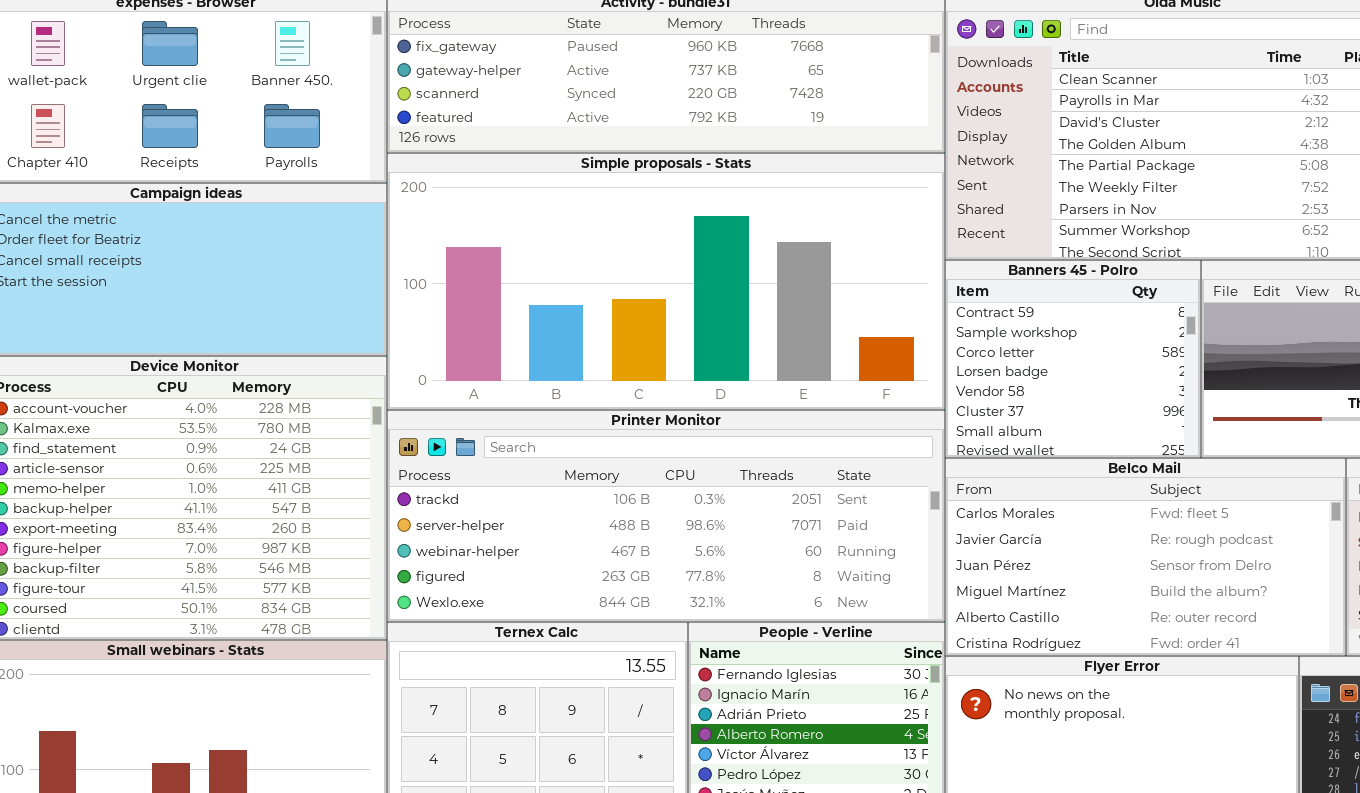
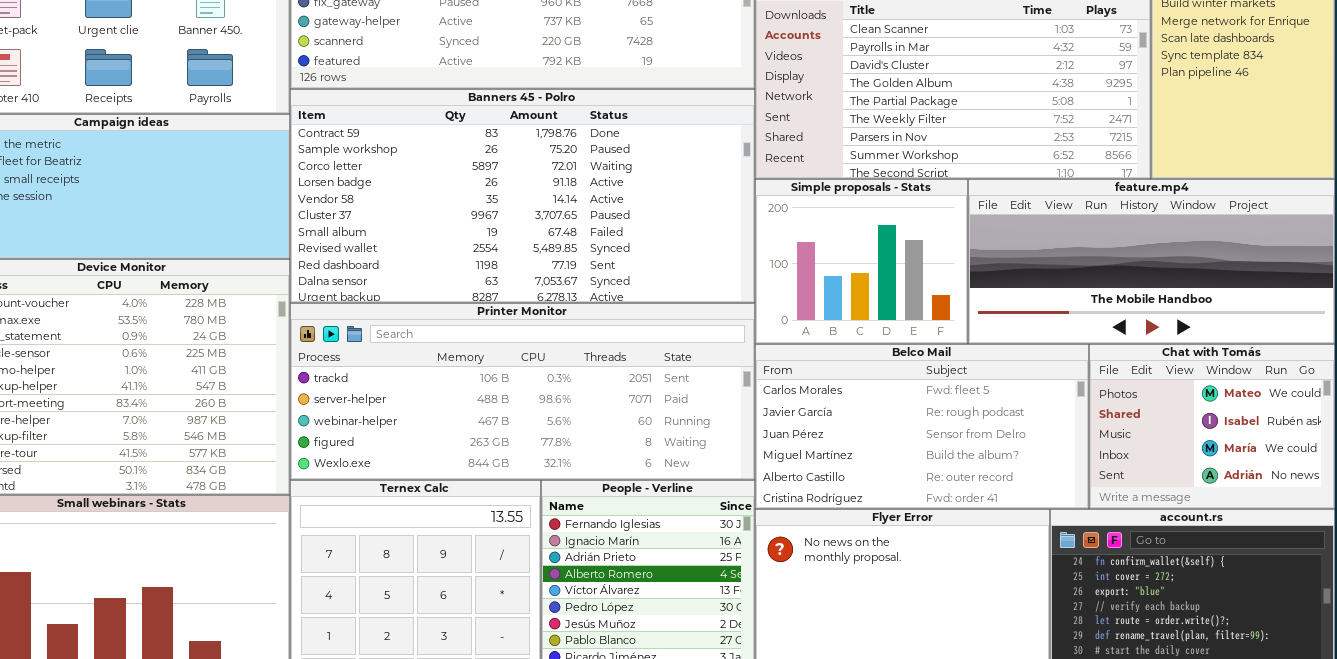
Simple proposals - Stats: [387,153,945,410] -> [755,179,968,344], moved, resized
Banners 45 - Polro: [945,260,1201,458] -> [290,89,755,303], moved, resized

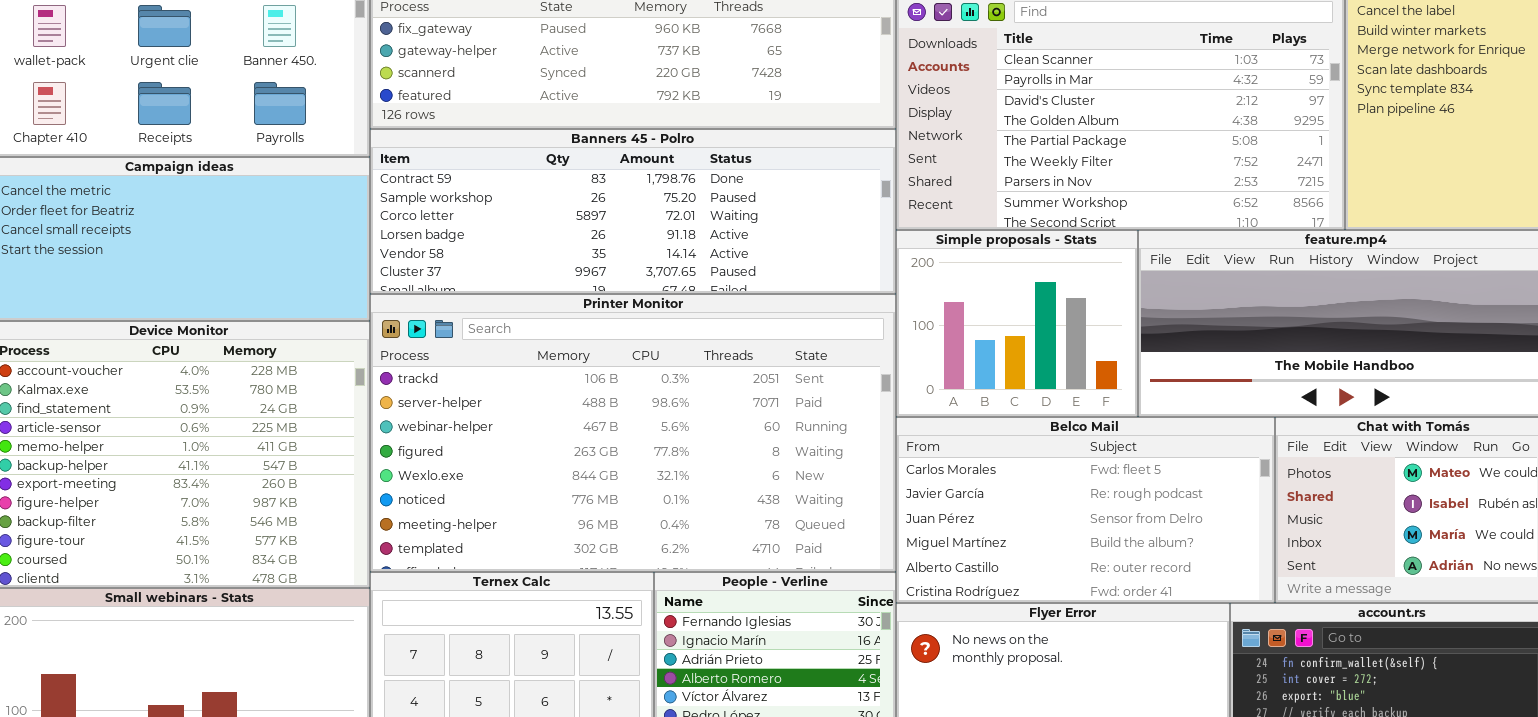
Banners 45 - Polro: [290,89,755,303] -> [370,129,896,294], resized
Printer Monitor: [290,303,755,480] -> [370,294,896,572], resized

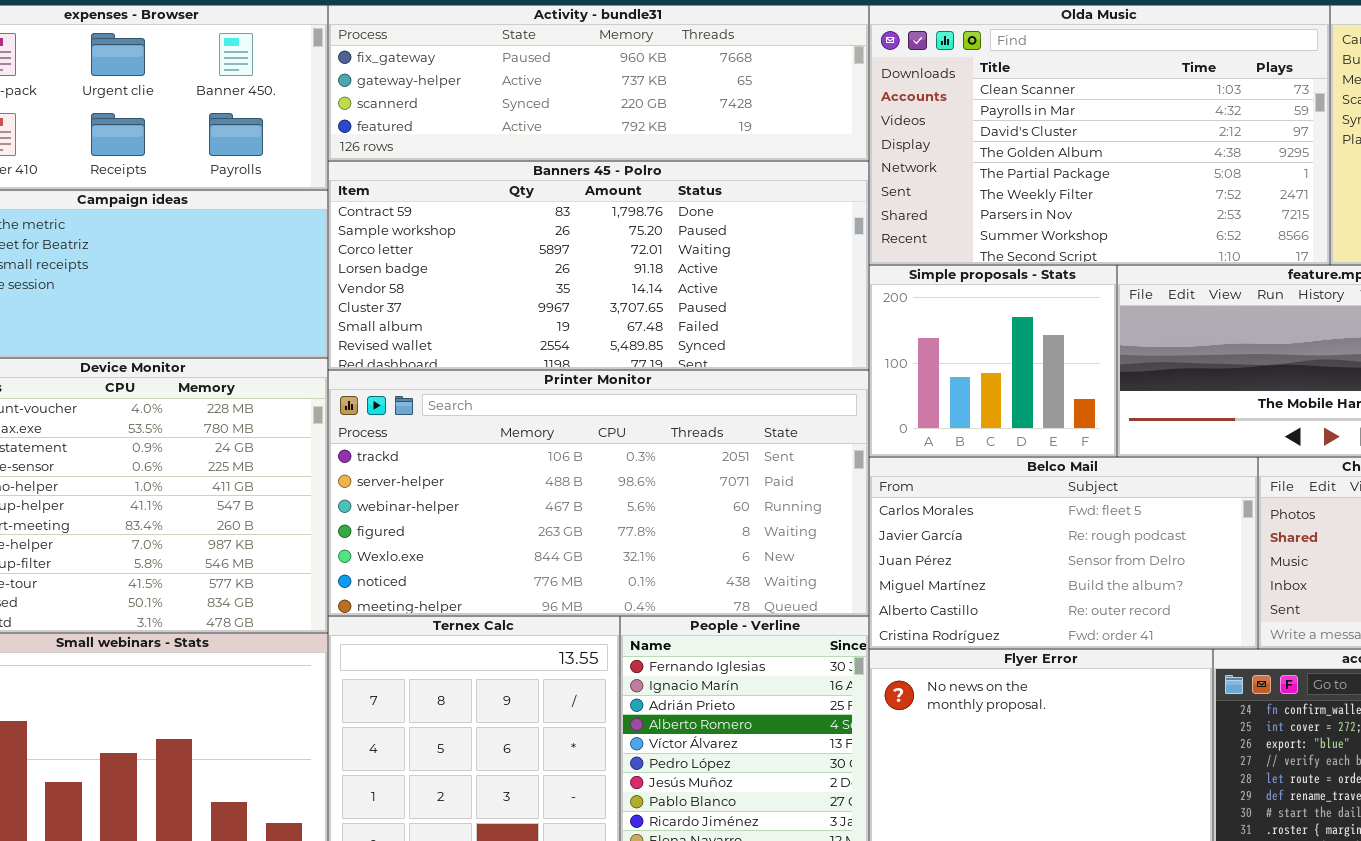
Banners 45 - Polro: [370,129,896,294] -> [328,161,869,370], resized
Printer Monitor: [370,294,896,572] -> [328,370,869,616], resized

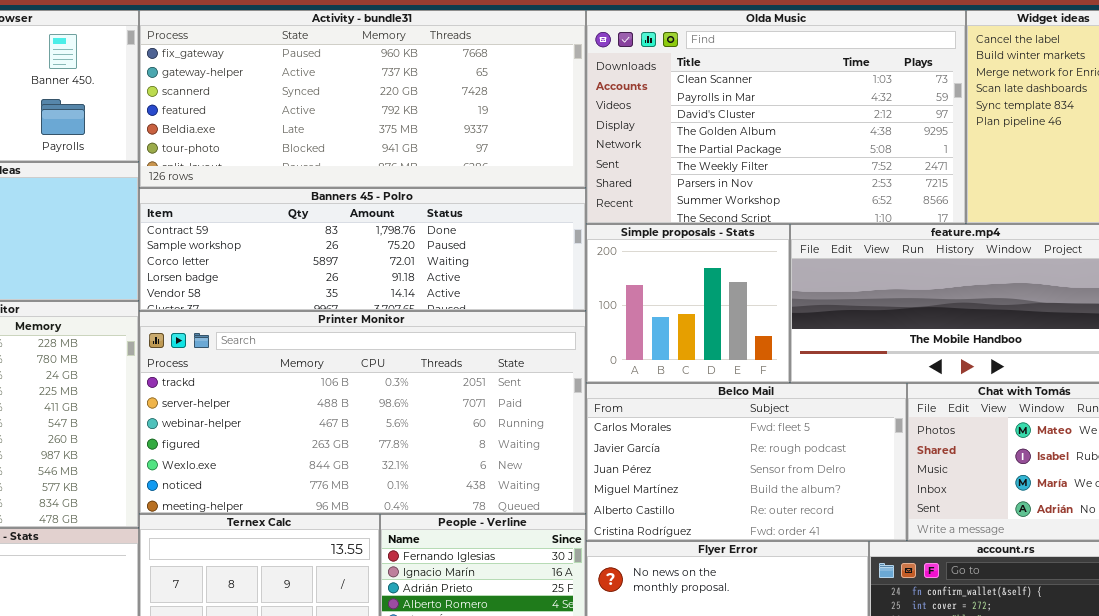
Activity - bundle31: [328,5,869,161] -> [139,10,586,188], resized
Banners 45 - Polro: [328,161,869,370] -> [139,188,586,311], resized

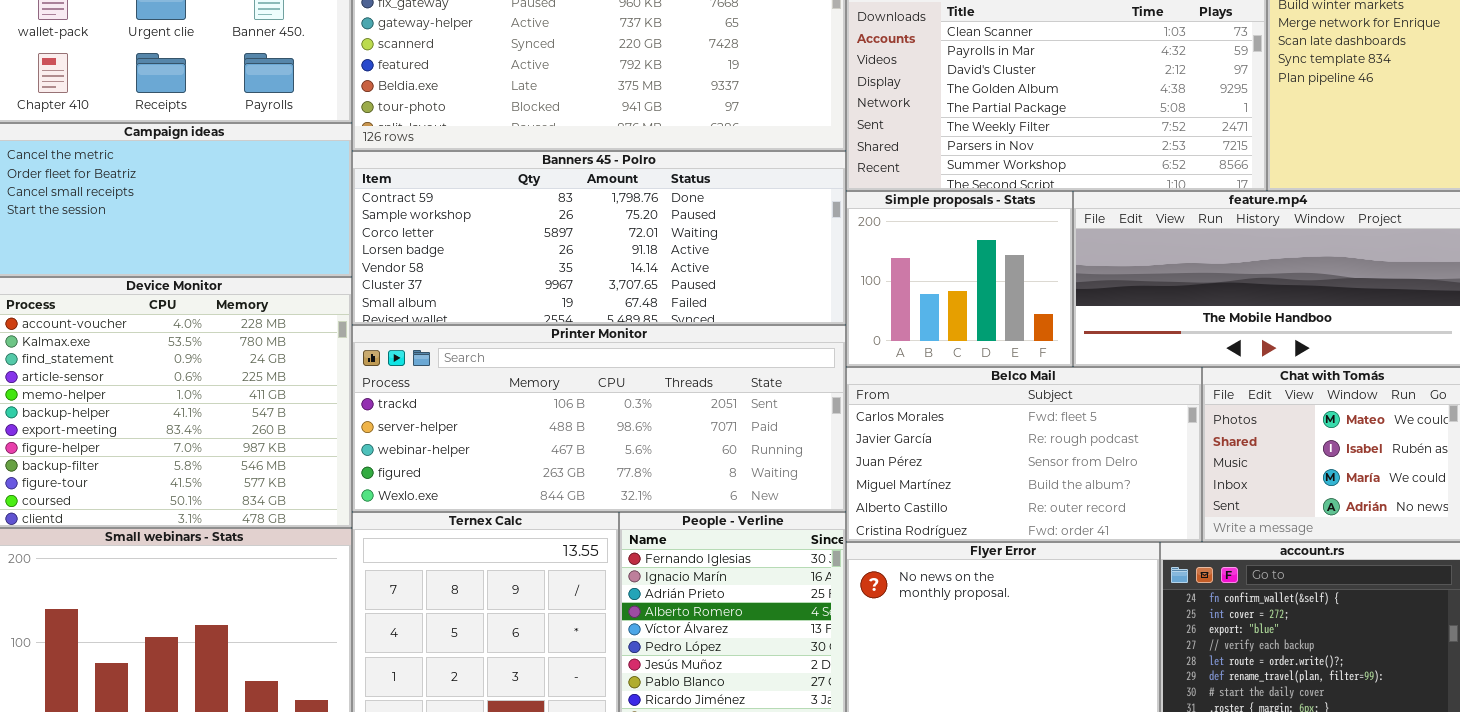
Banners 45 - Polro: [139,188,586,311] -> [352,151,846,325], resized
Printer Monitor: [139,311,586,514] -> [352,325,846,512], resized

